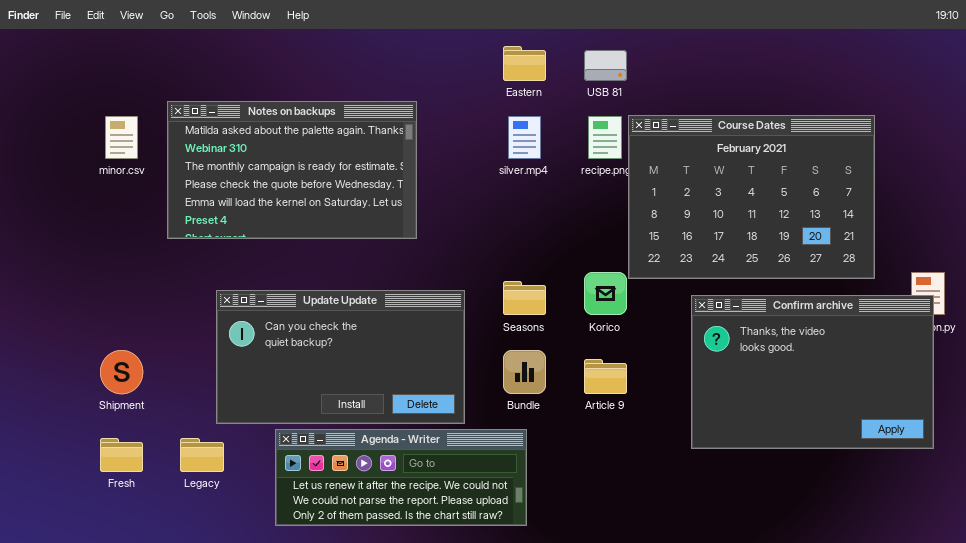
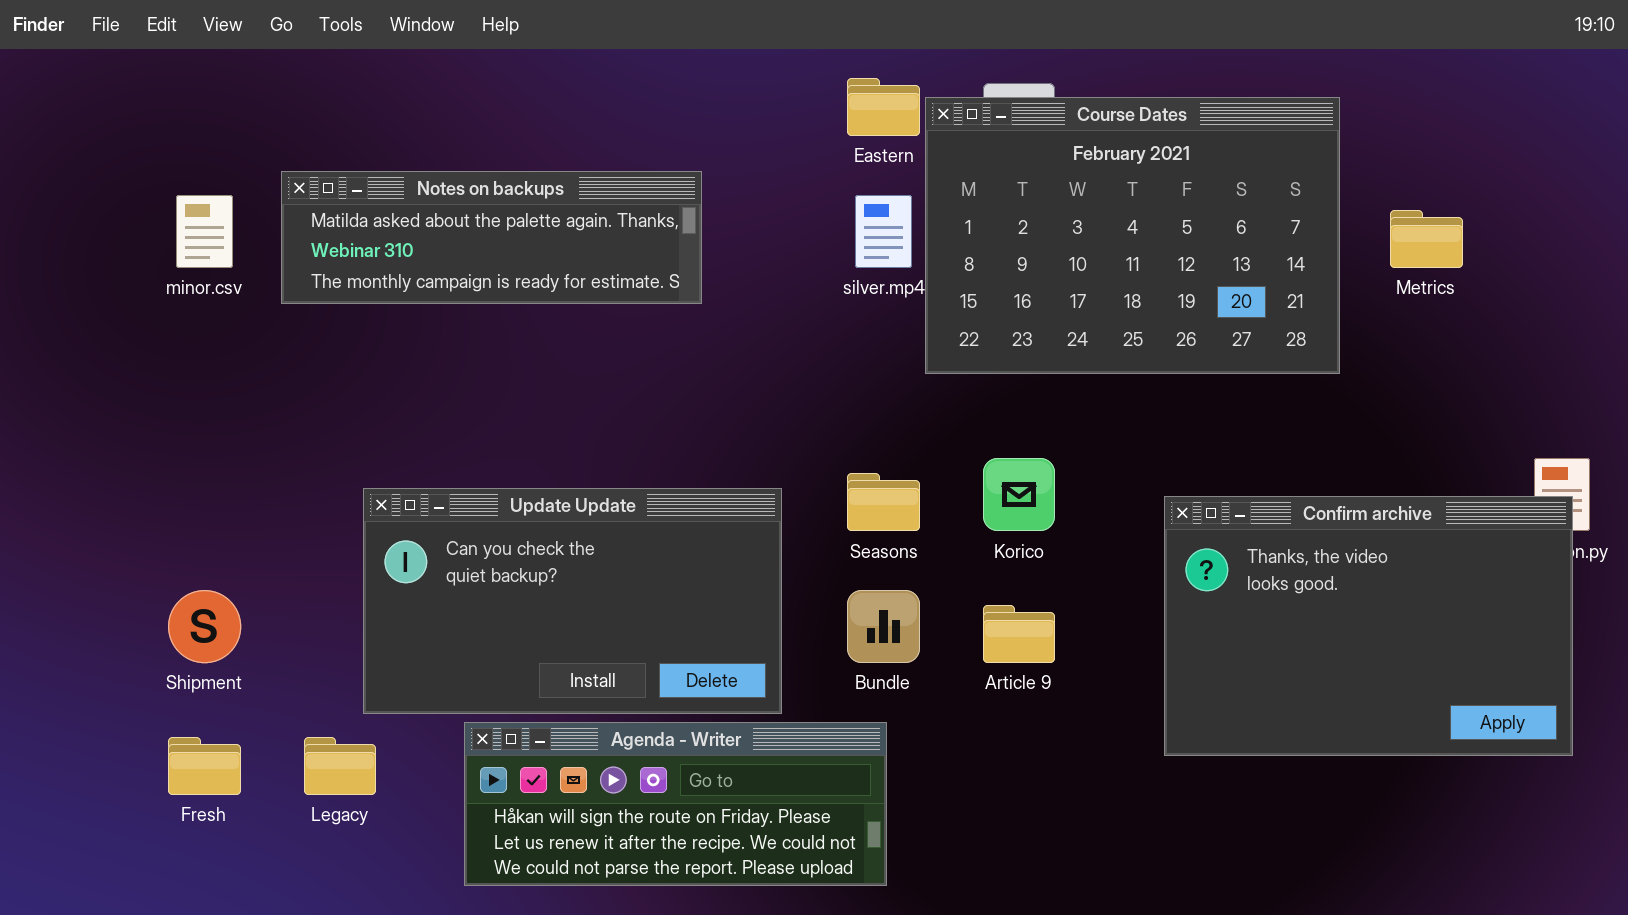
Notes on backups: [167,101,417,239] -> [281,171,702,304], resized
Course Dates: [628,115,875,279] -> [925,97,1340,374], moved
Agenda - Writer: [275,429,527,526] -> [464,722,887,886], scrolled up 1 row

